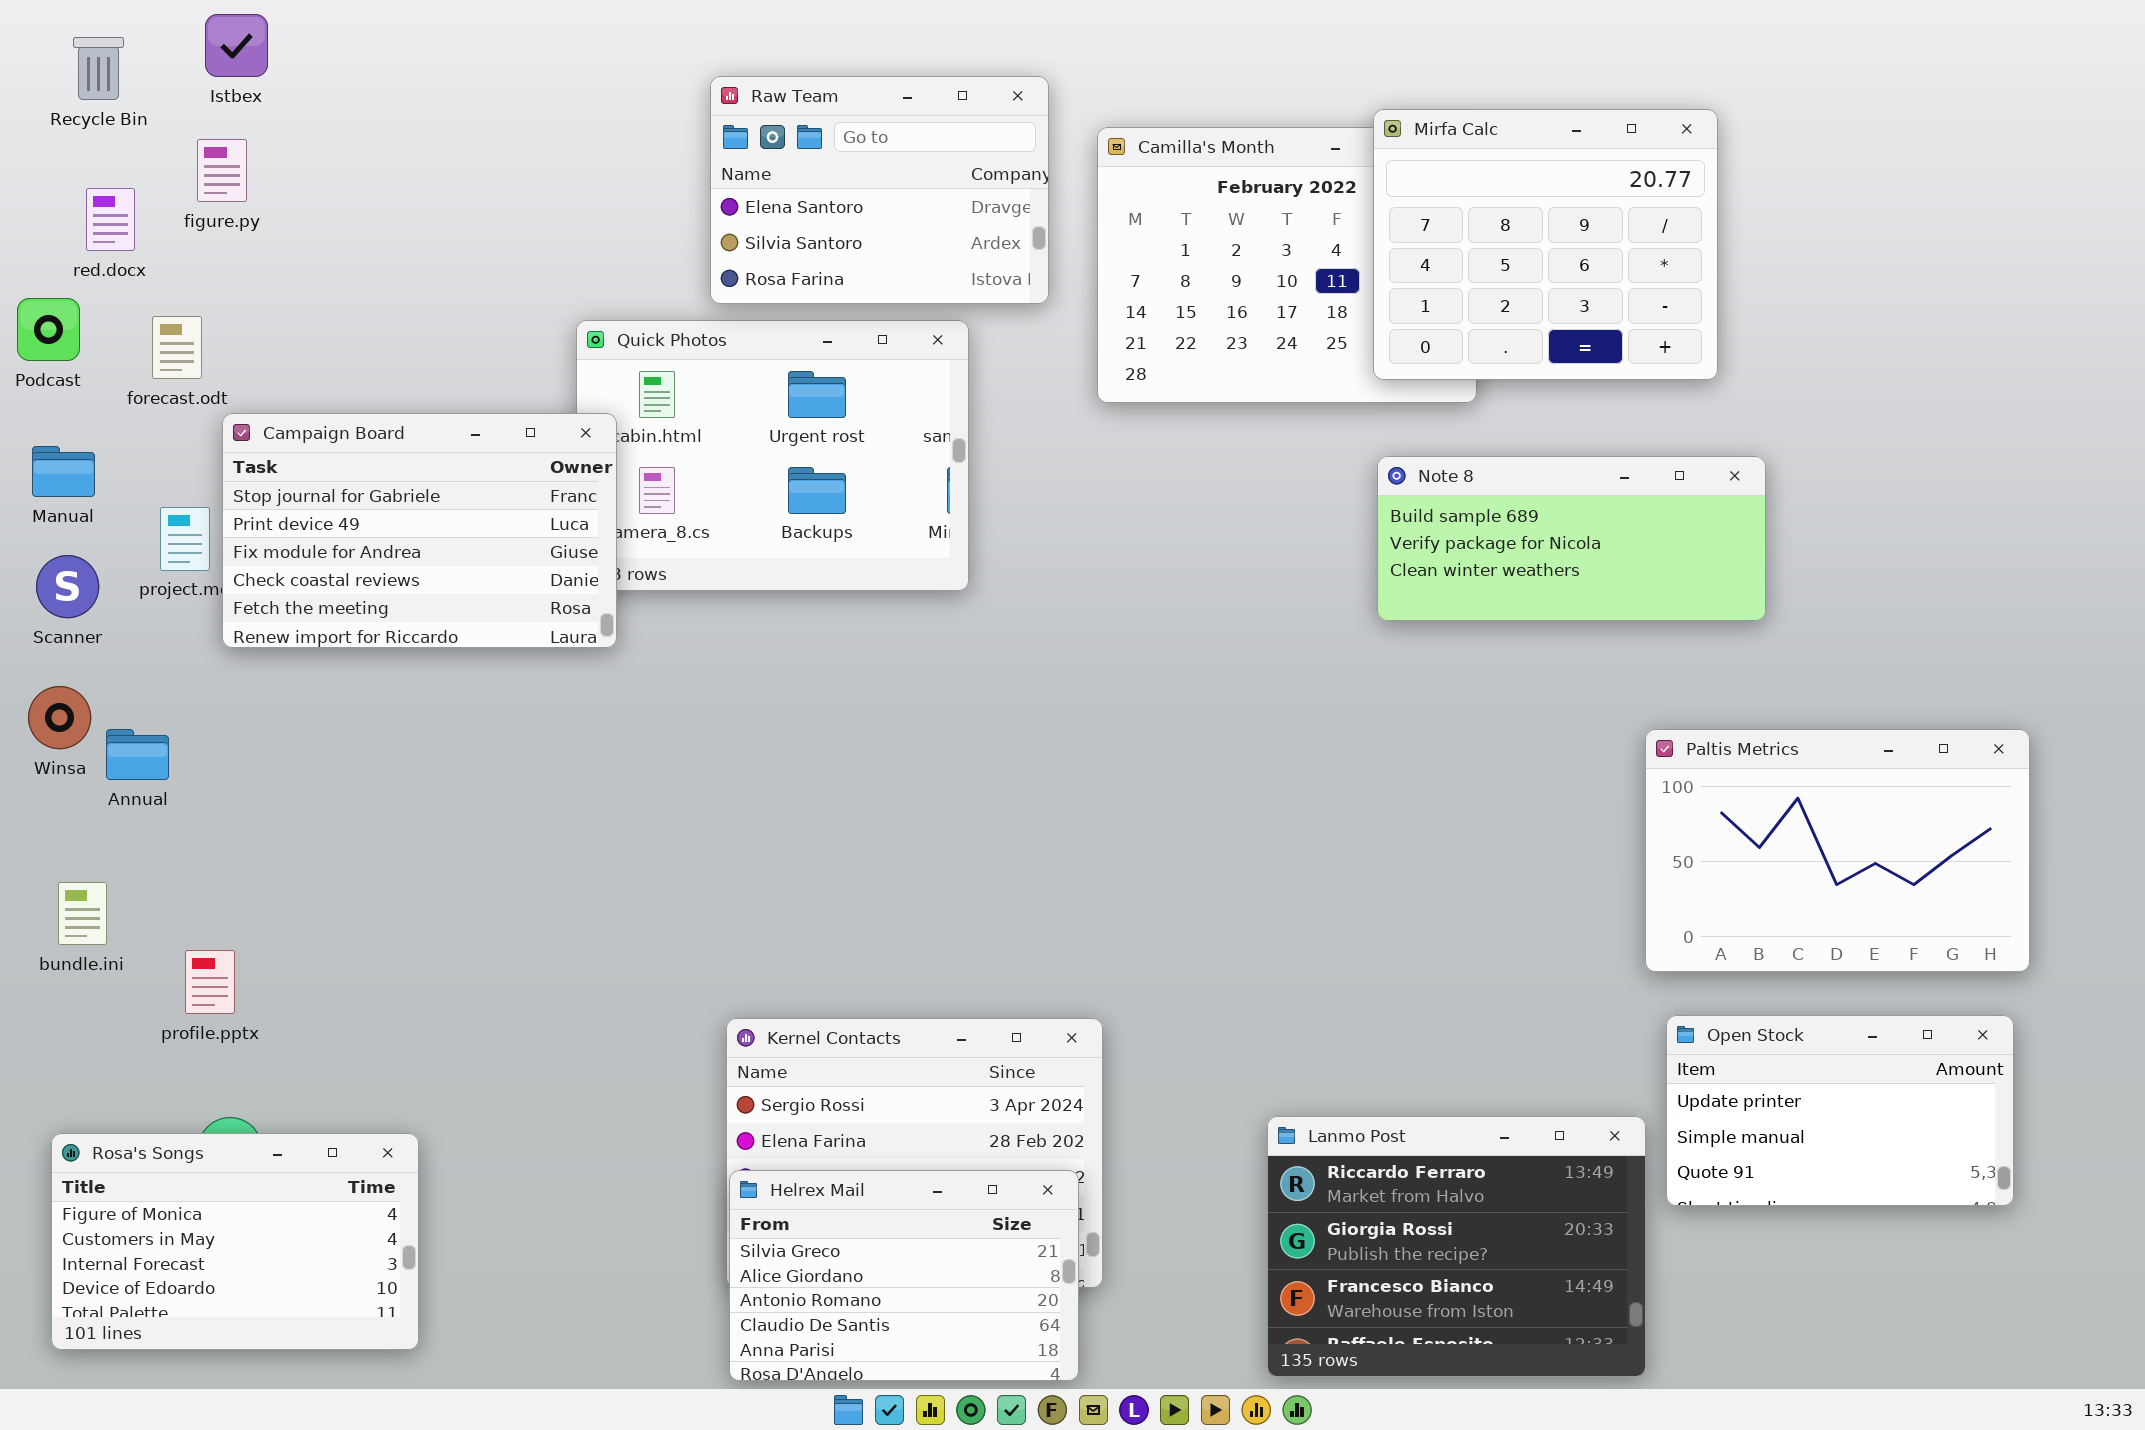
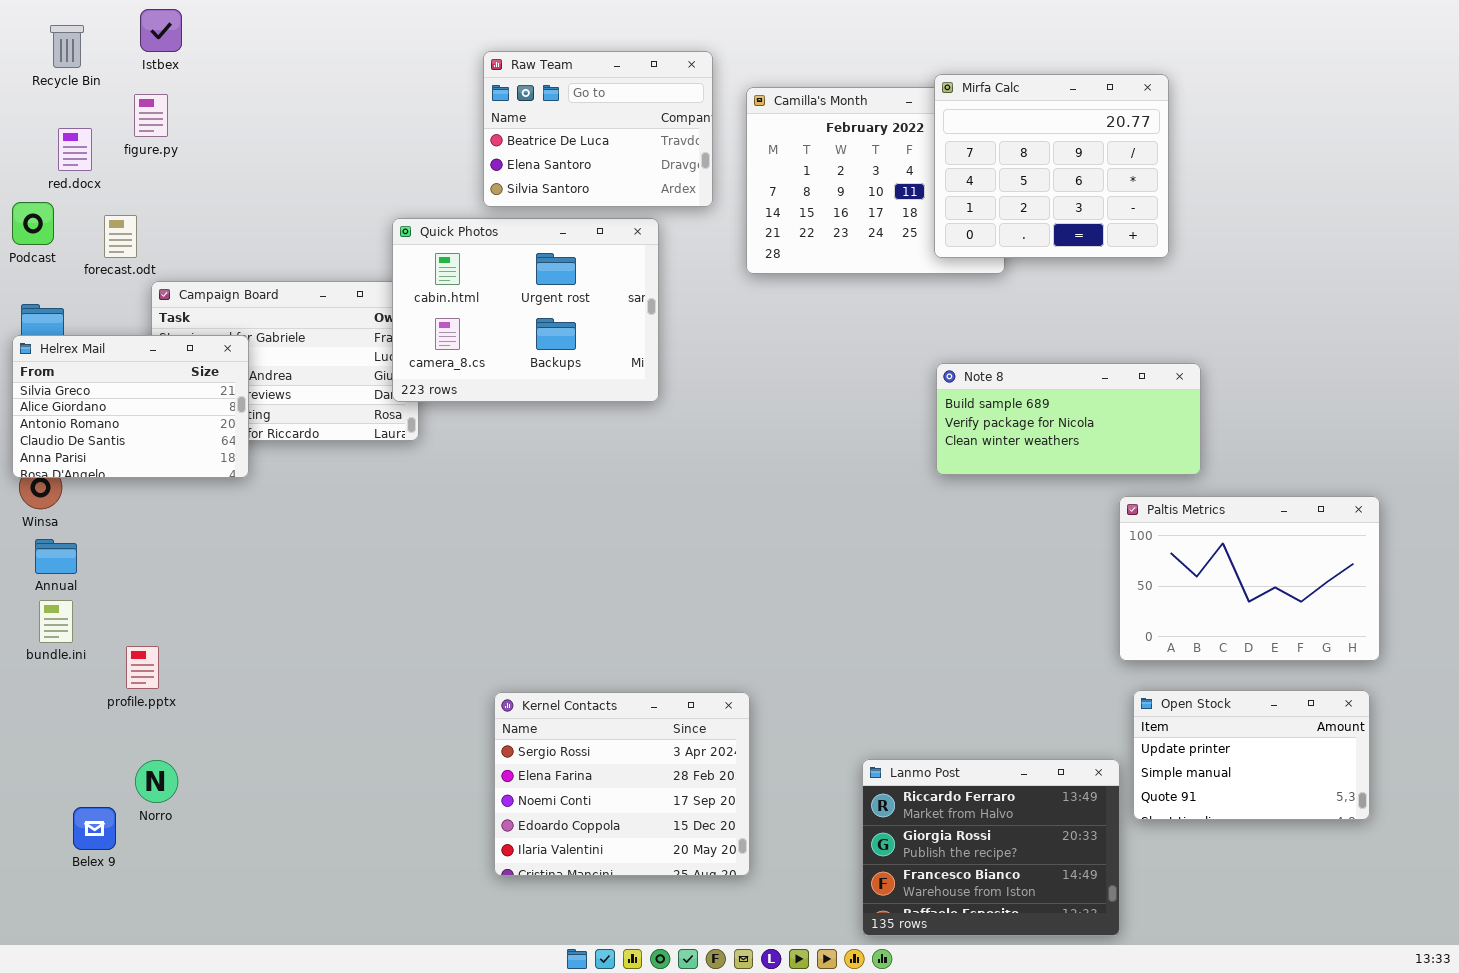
Raw Team: [710,76,1049,304] -> [483,51,713,207], scrolled up 1 row
Quick Photos: [576,320,969,591] -> [392,218,659,402], raised
Note 8: [1377,456,1766,621] -> [936,363,1201,475], moved
Annual: [106,729,169,780] -> [35,539,77,574], moved
Rosa's Songs: [51,1133,419,1350] -> none, closed
Helrex Mail: [729,1170,1079,1381] -> [12,335,249,478], moved

